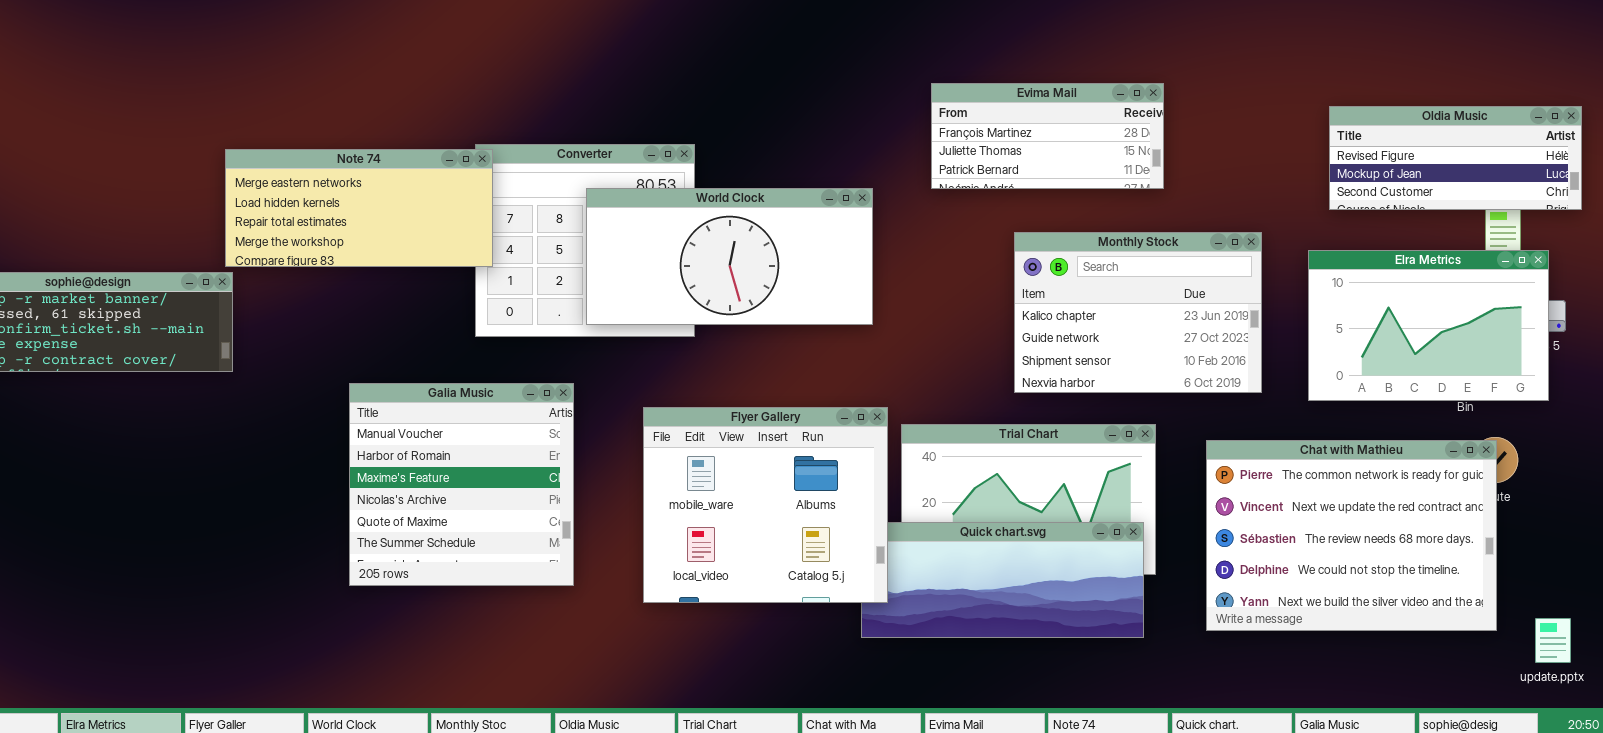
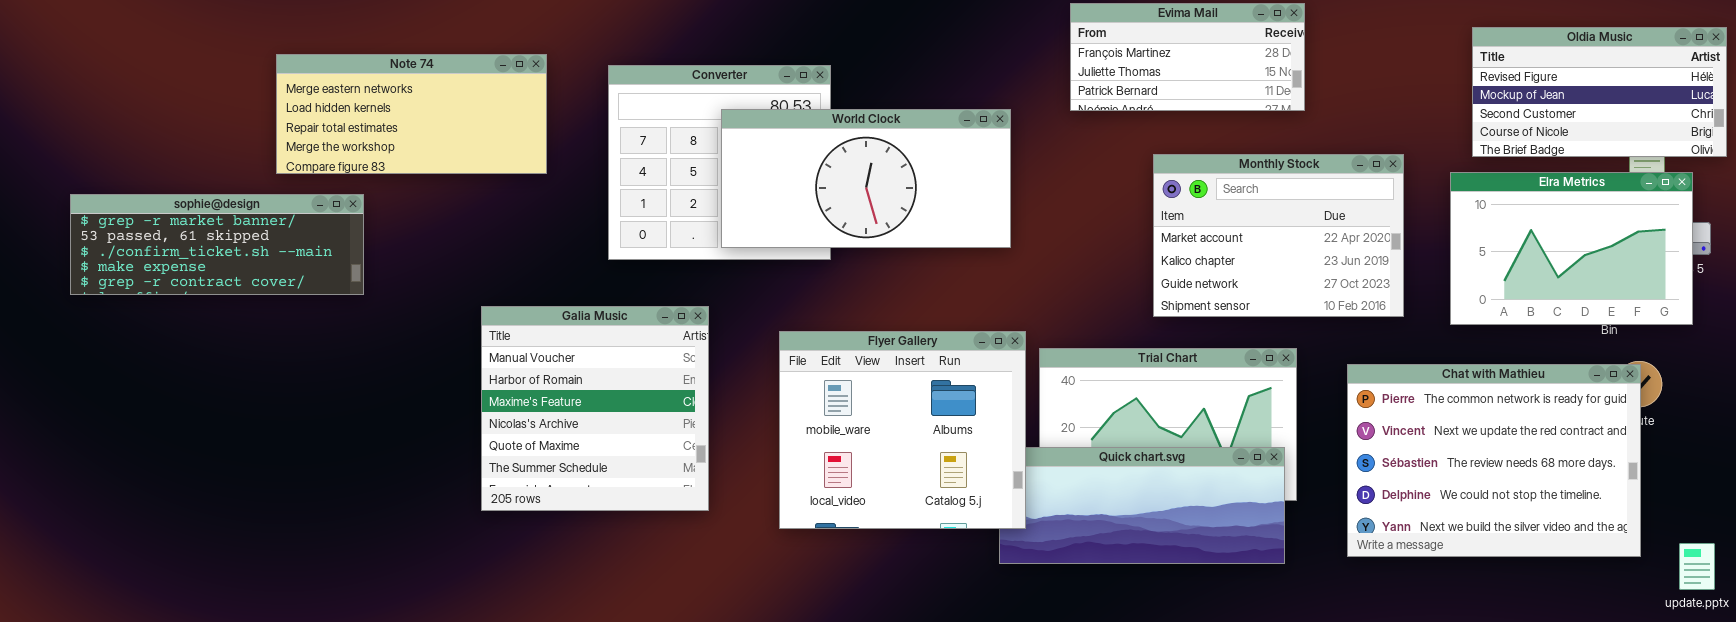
Oldia Music: [1329,106,1582,210] -> [1472,27,1727,157], resized
Note 74: [225,149,493,267] -> [276,54,547,174], moved
Monthly Stock: [1014,232,1262,393] -> [1153,154,1404,317], scrolled up 1 row

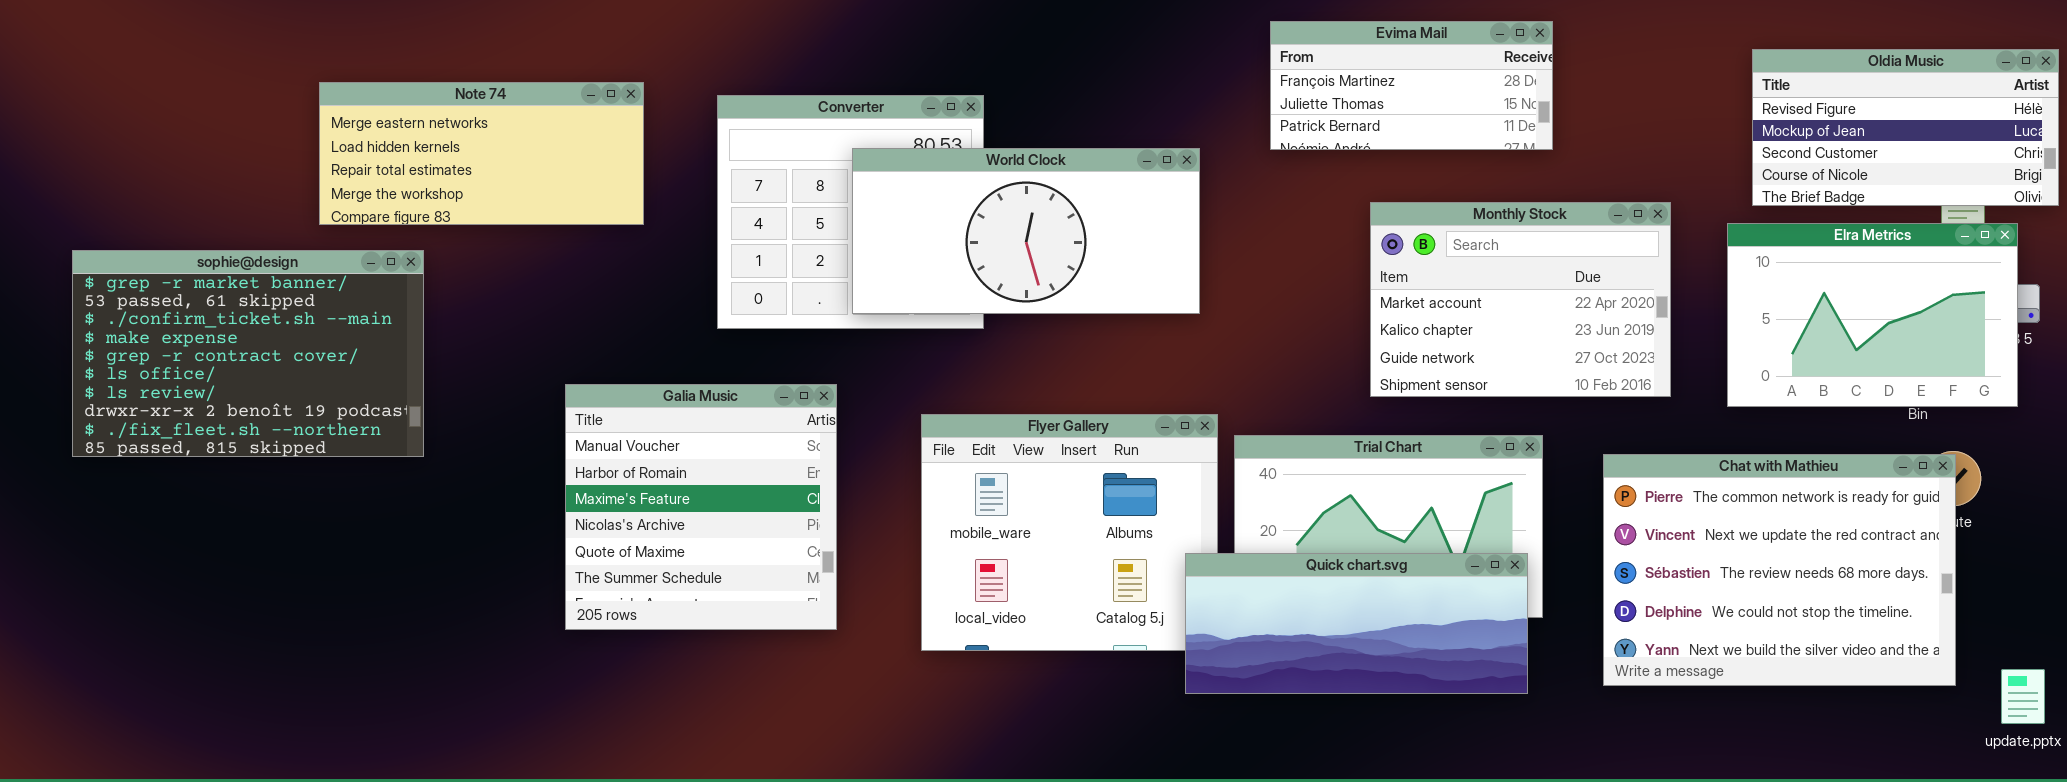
sophie@design: [70,194,364,295] -> [72,250,424,457], resized
Quick chart.svg: [999,447,1285,564] -> [1185,553,1528,694], raised

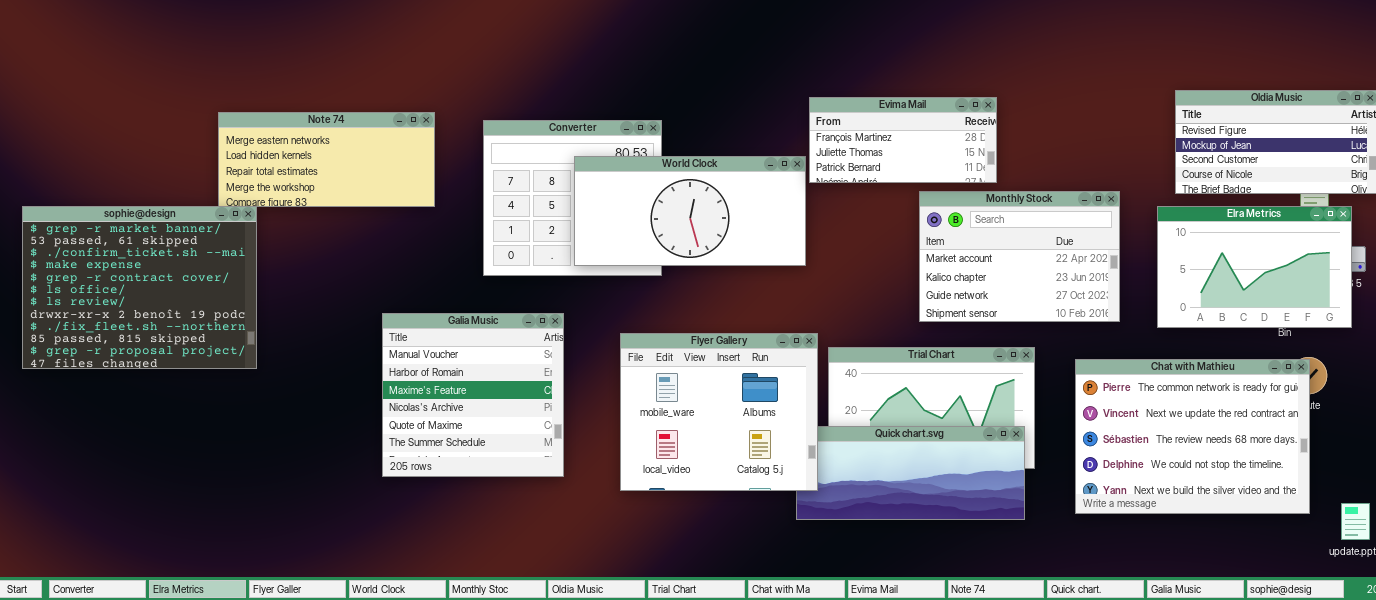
Evima Mail: [1270,21,1553,150] -> [809,97,997,183], moved
sophie@design: [72,250,424,457] -> [22,206,257,369], moved, resized
Flyer Gallery: [921,414,1218,651] -> [620,333,818,491], raised

